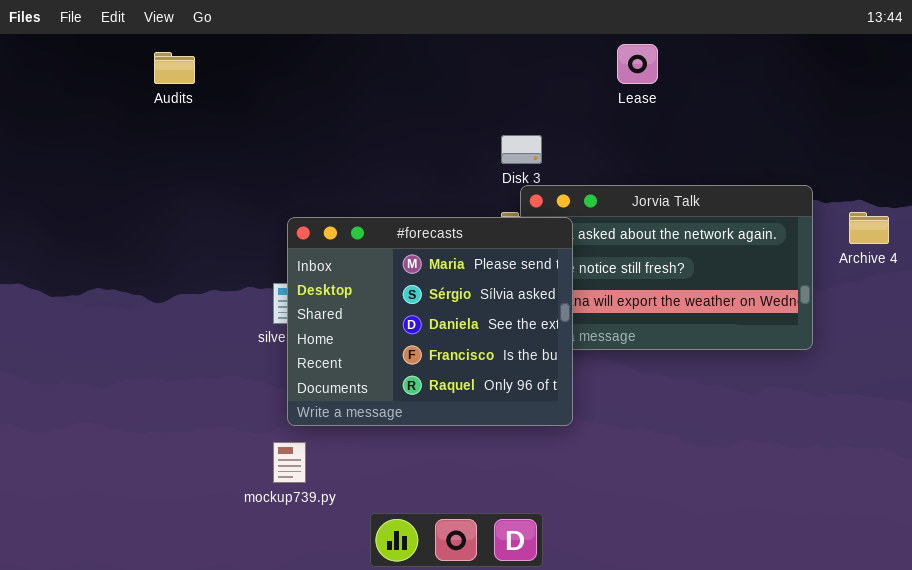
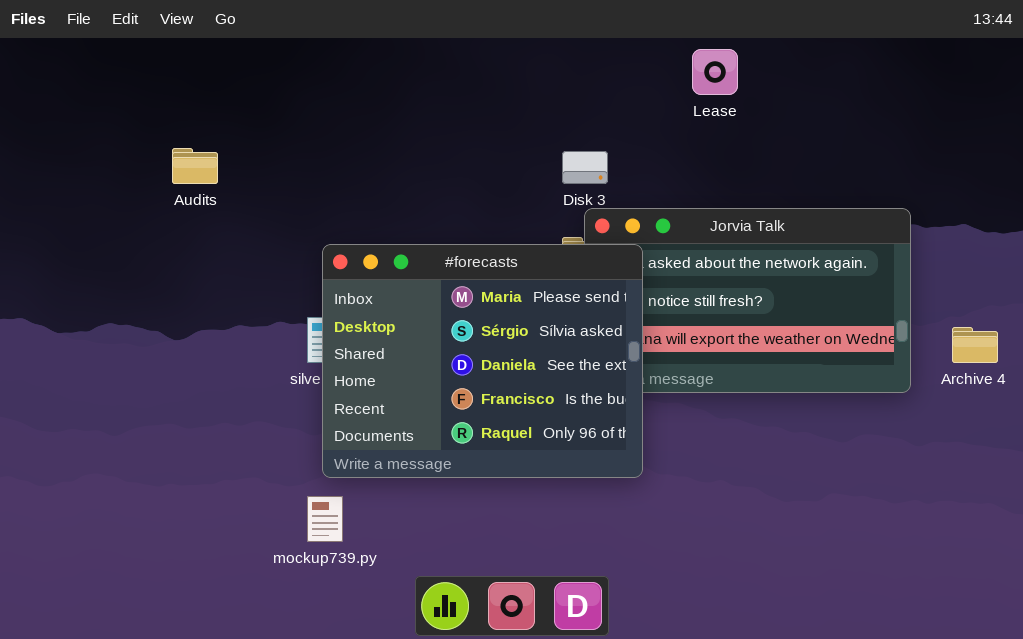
Audits: [154,52,195,84] -> [172,148,218,184], moved
Archive 4: [849,212,889,244] -> [952,327,998,363], moved

